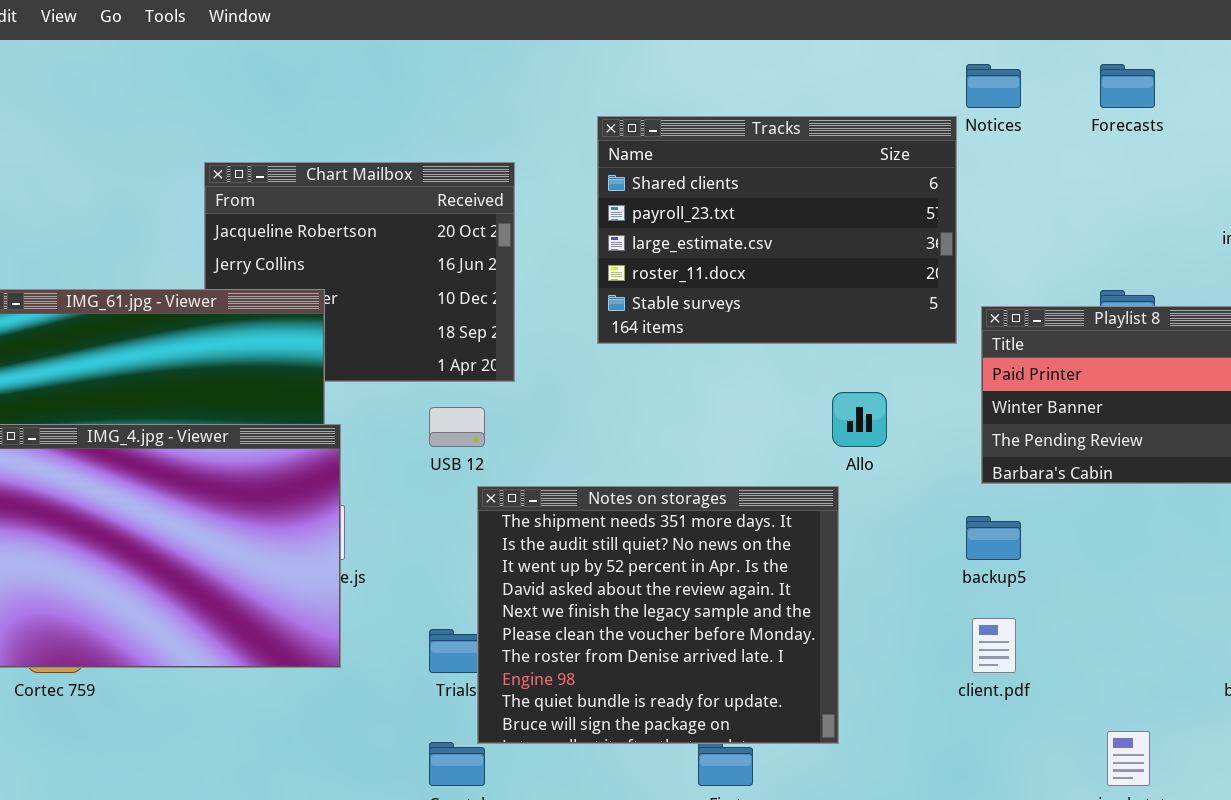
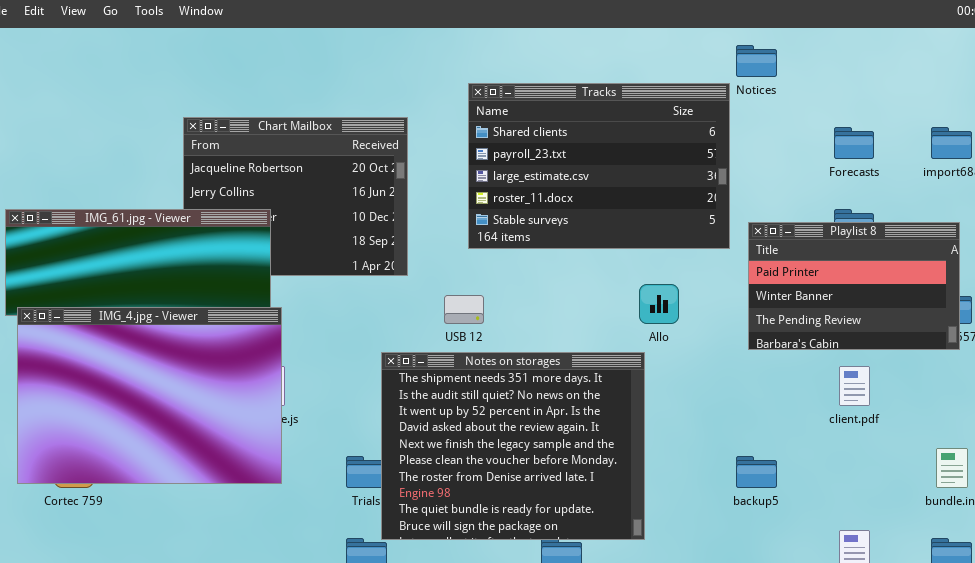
Forecasts: [1100,64,1155,108] -> [834,127,874,159], moved
USB 12: [429,407,485,447] -> [444,295,484,324], moved
backup5: [966,516,1021,560] -> [736,456,777,488], moved
client.pdf: [972,618,1016,673] -> [839,366,870,406], moved

